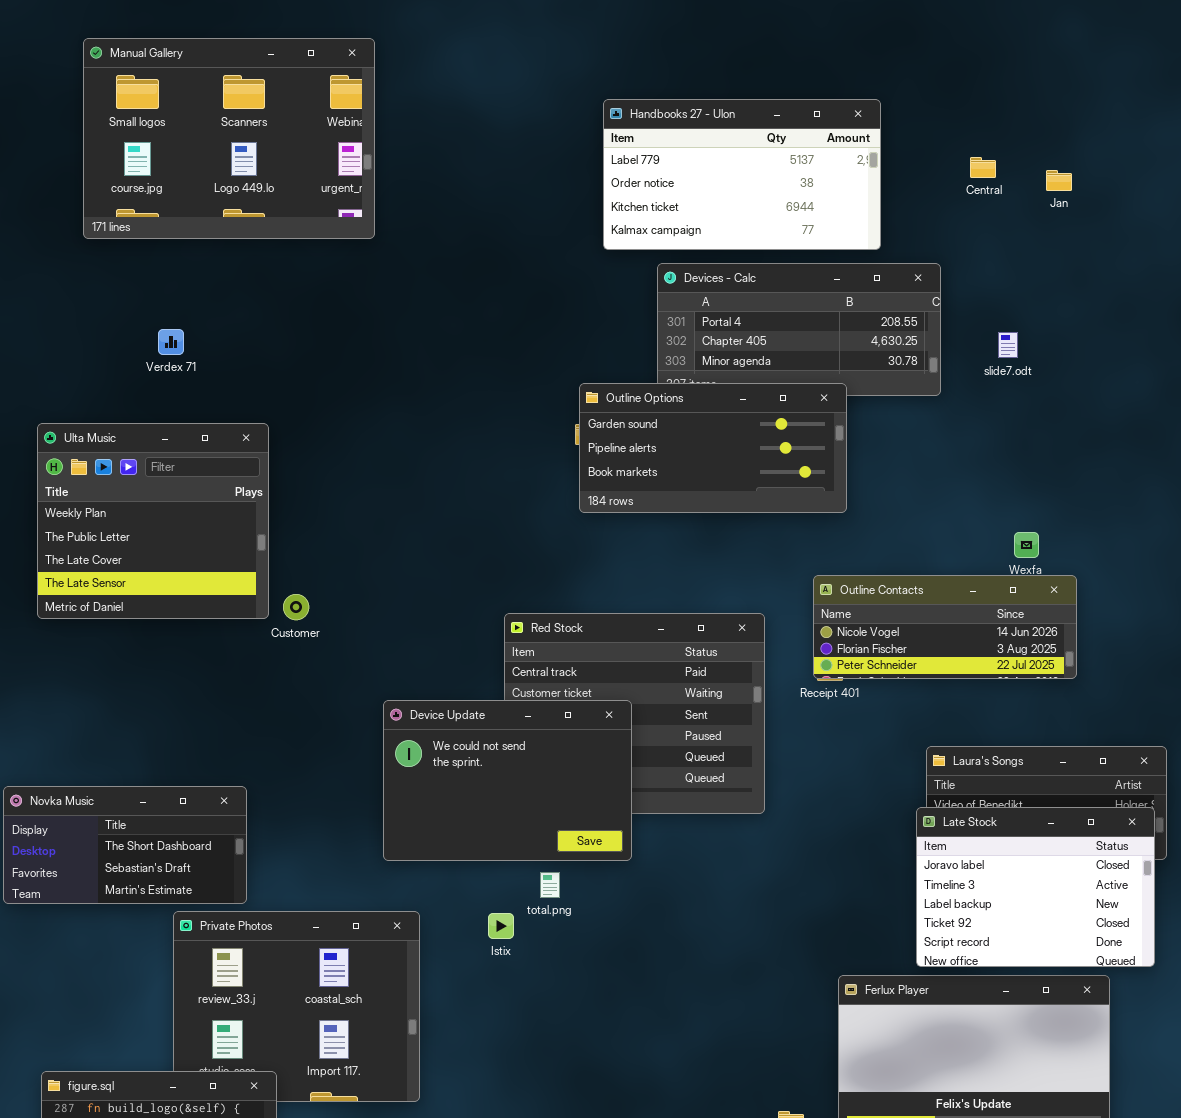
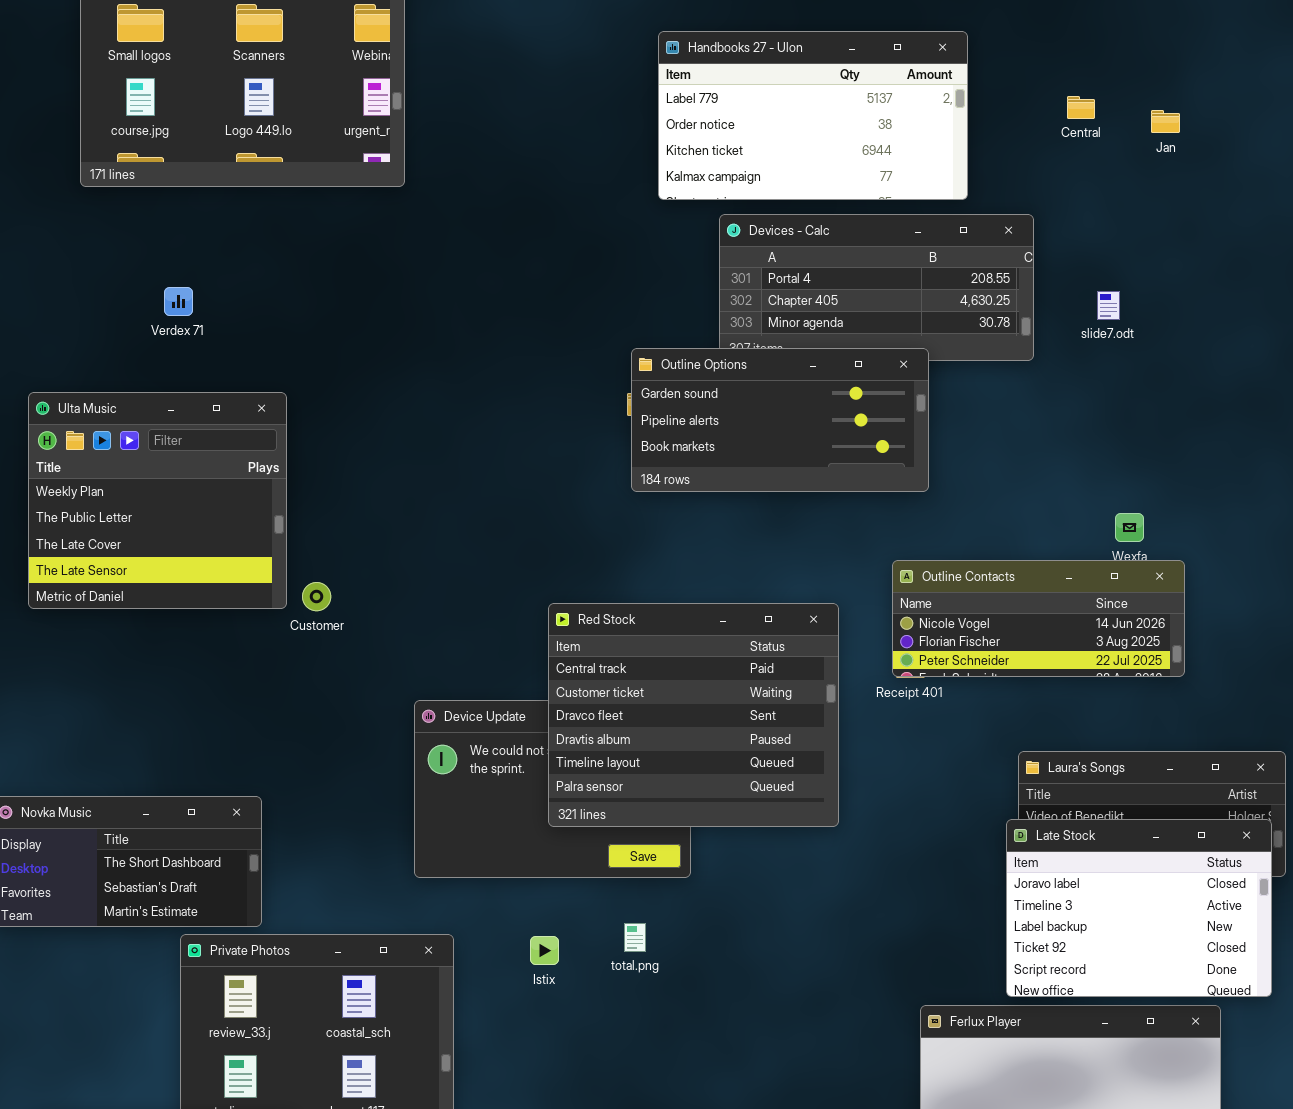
Red Stock: [504,613,765,814] -> [548,603,839,827], raised
total.png: [540,872,560,898] -> [624,923,646,952], moved

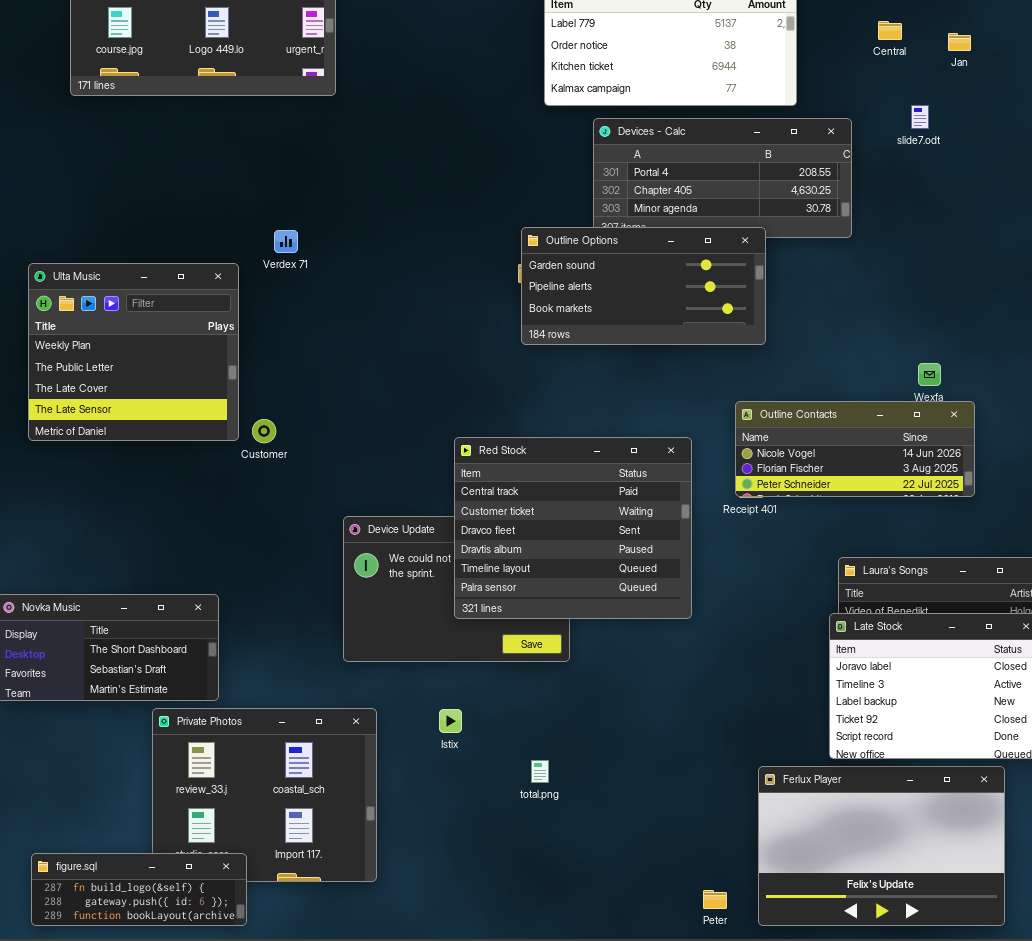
Verdex 71: [164,287,193,316] -> [274,230,298,253], moved
slide7.odt: [1097,291,1120,320] -> [911,105,929,129], moved
total.png: [624,923,646,952] -> [531,760,549,783], moved

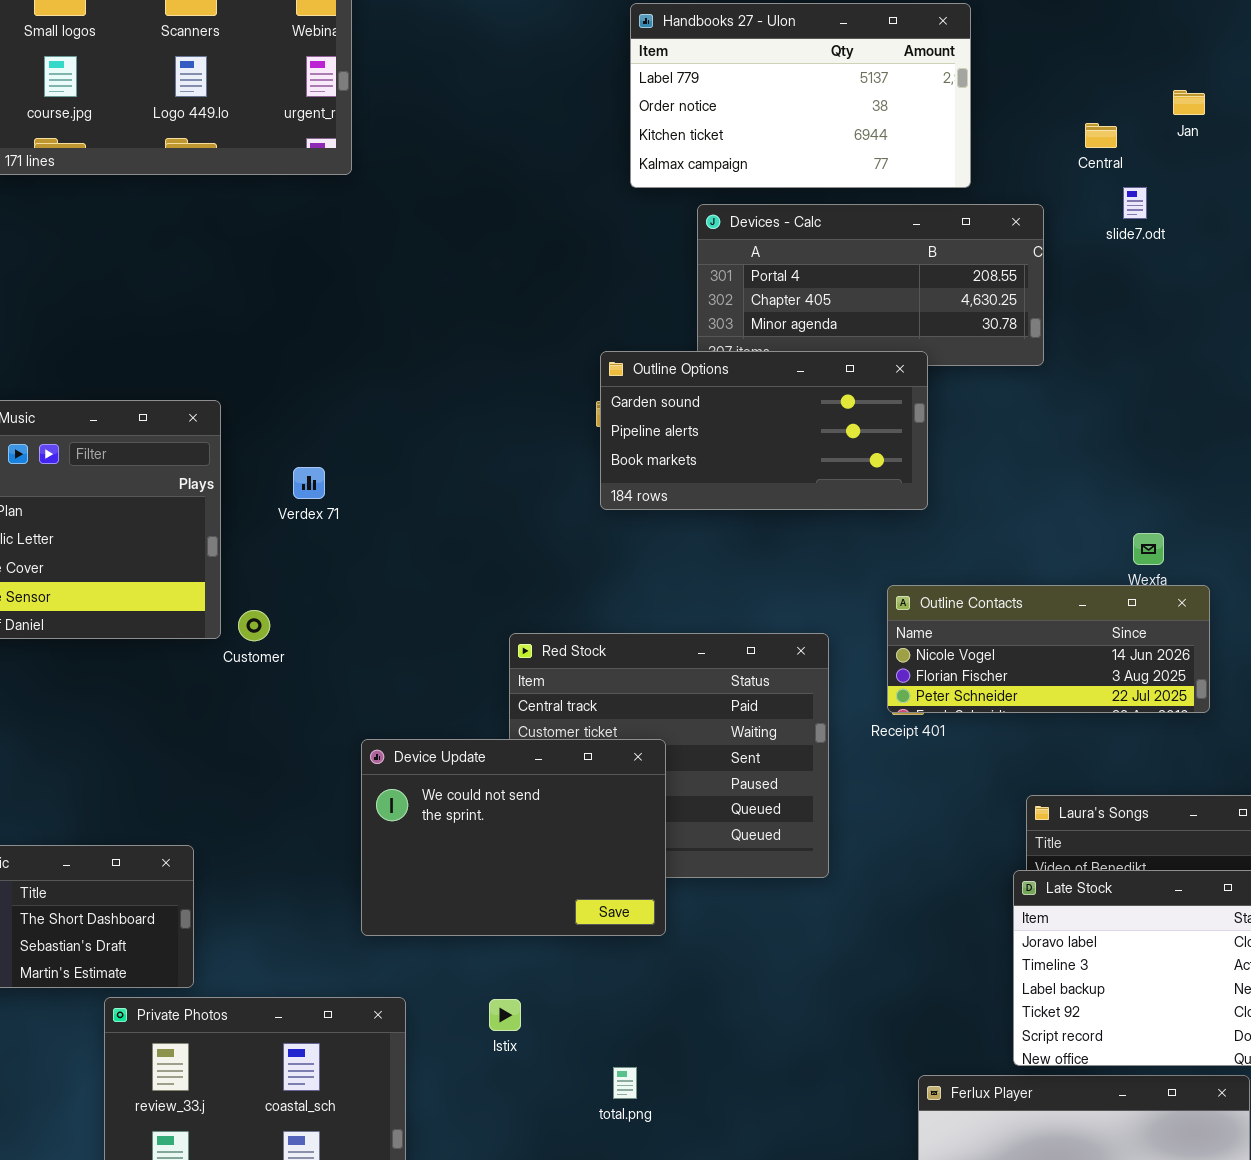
Central: [878,21,902,40] -> [1085,123,1117,148], moved
Verdex 71: [274,230,298,253] -> [293,467,325,499], moved
Device Update: [343,516,570,662] -> [361,739,666,936], raised

